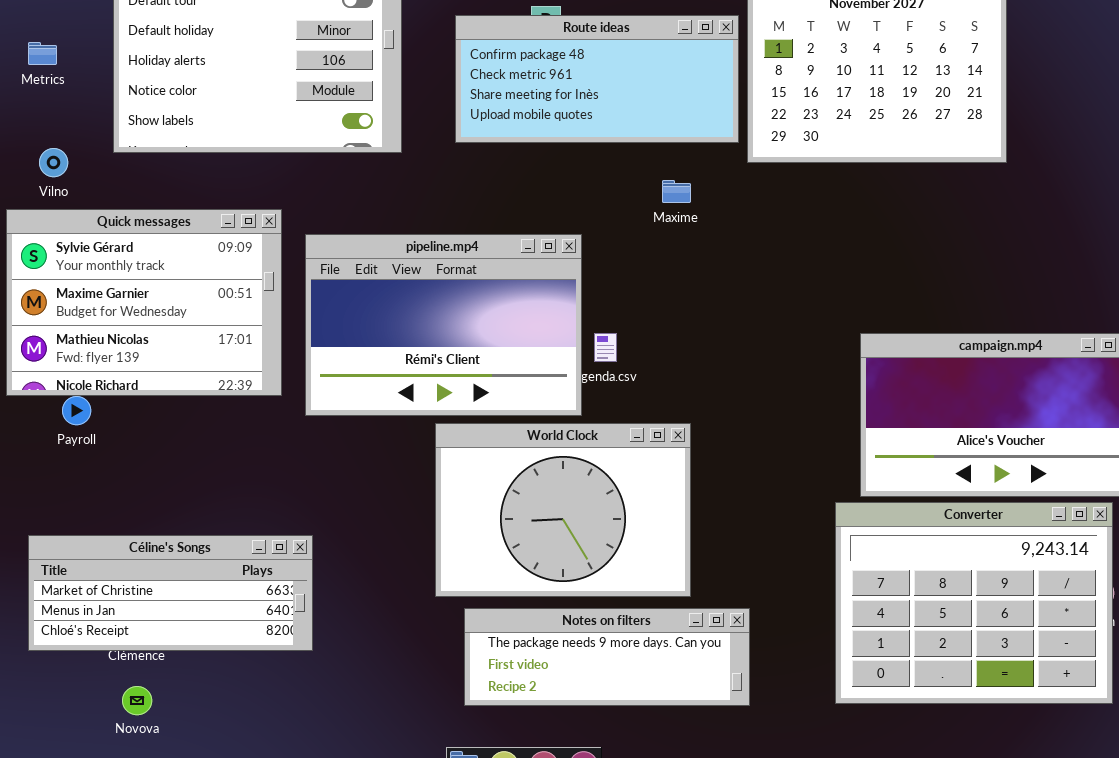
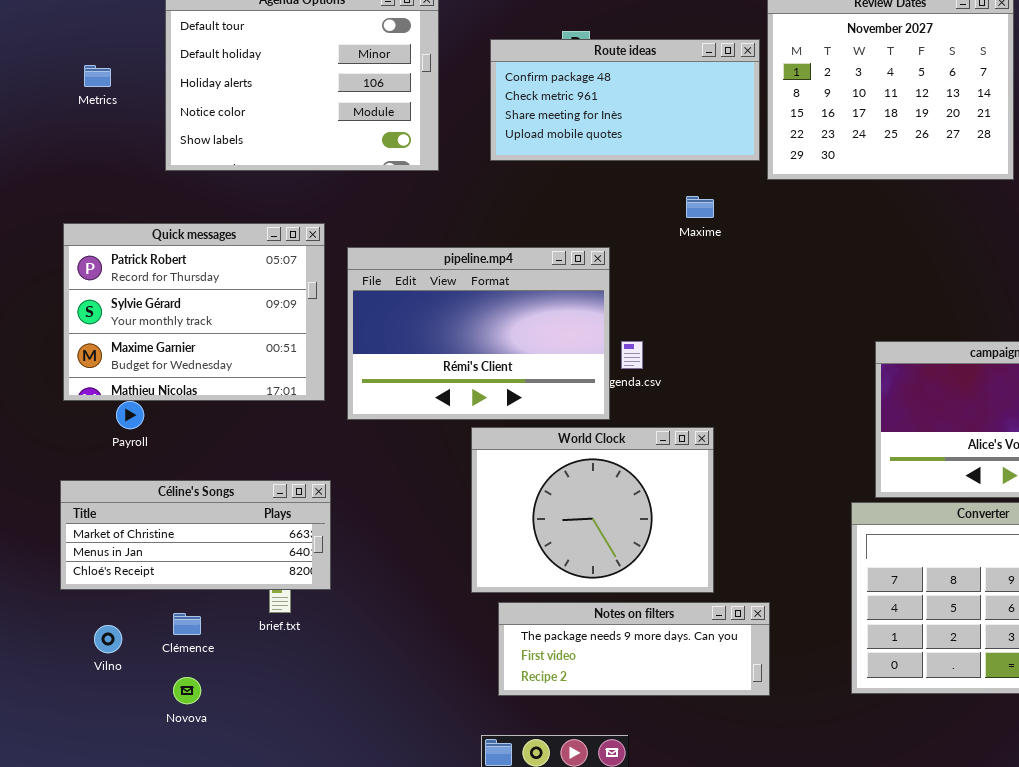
Vilno: [39,148,68,177] -> [94,625,122,653], moved
Quick messages: [6,209,282,396] -> [63,223,325,401], scrolled up 1 row
Céline's Songs: [28,535,313,651] -> [60,480,331,590], moved

